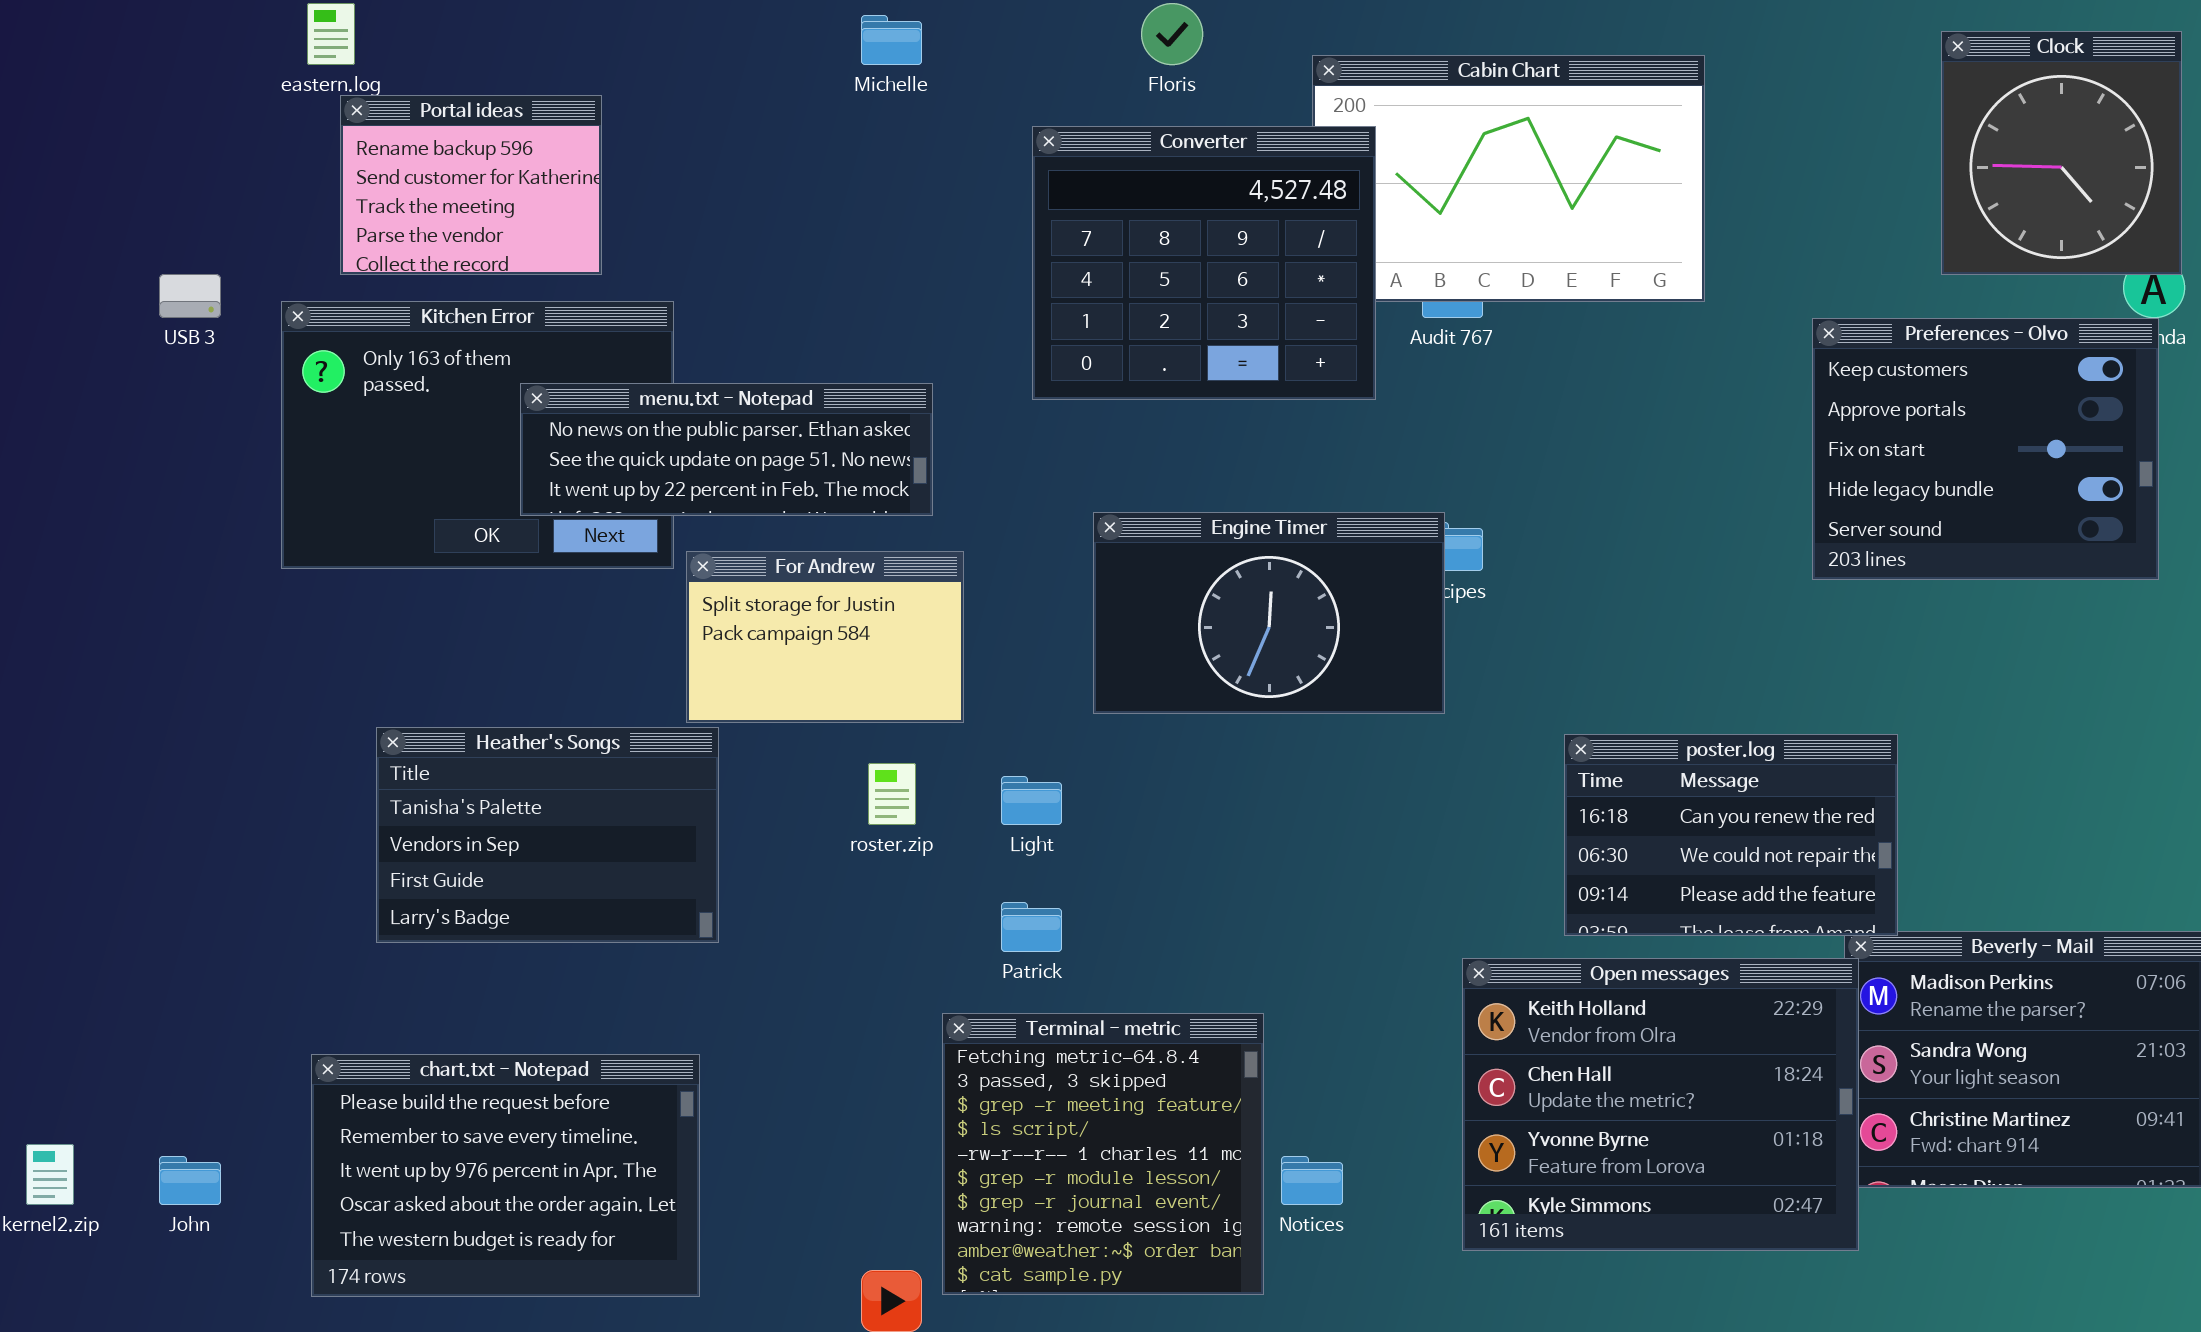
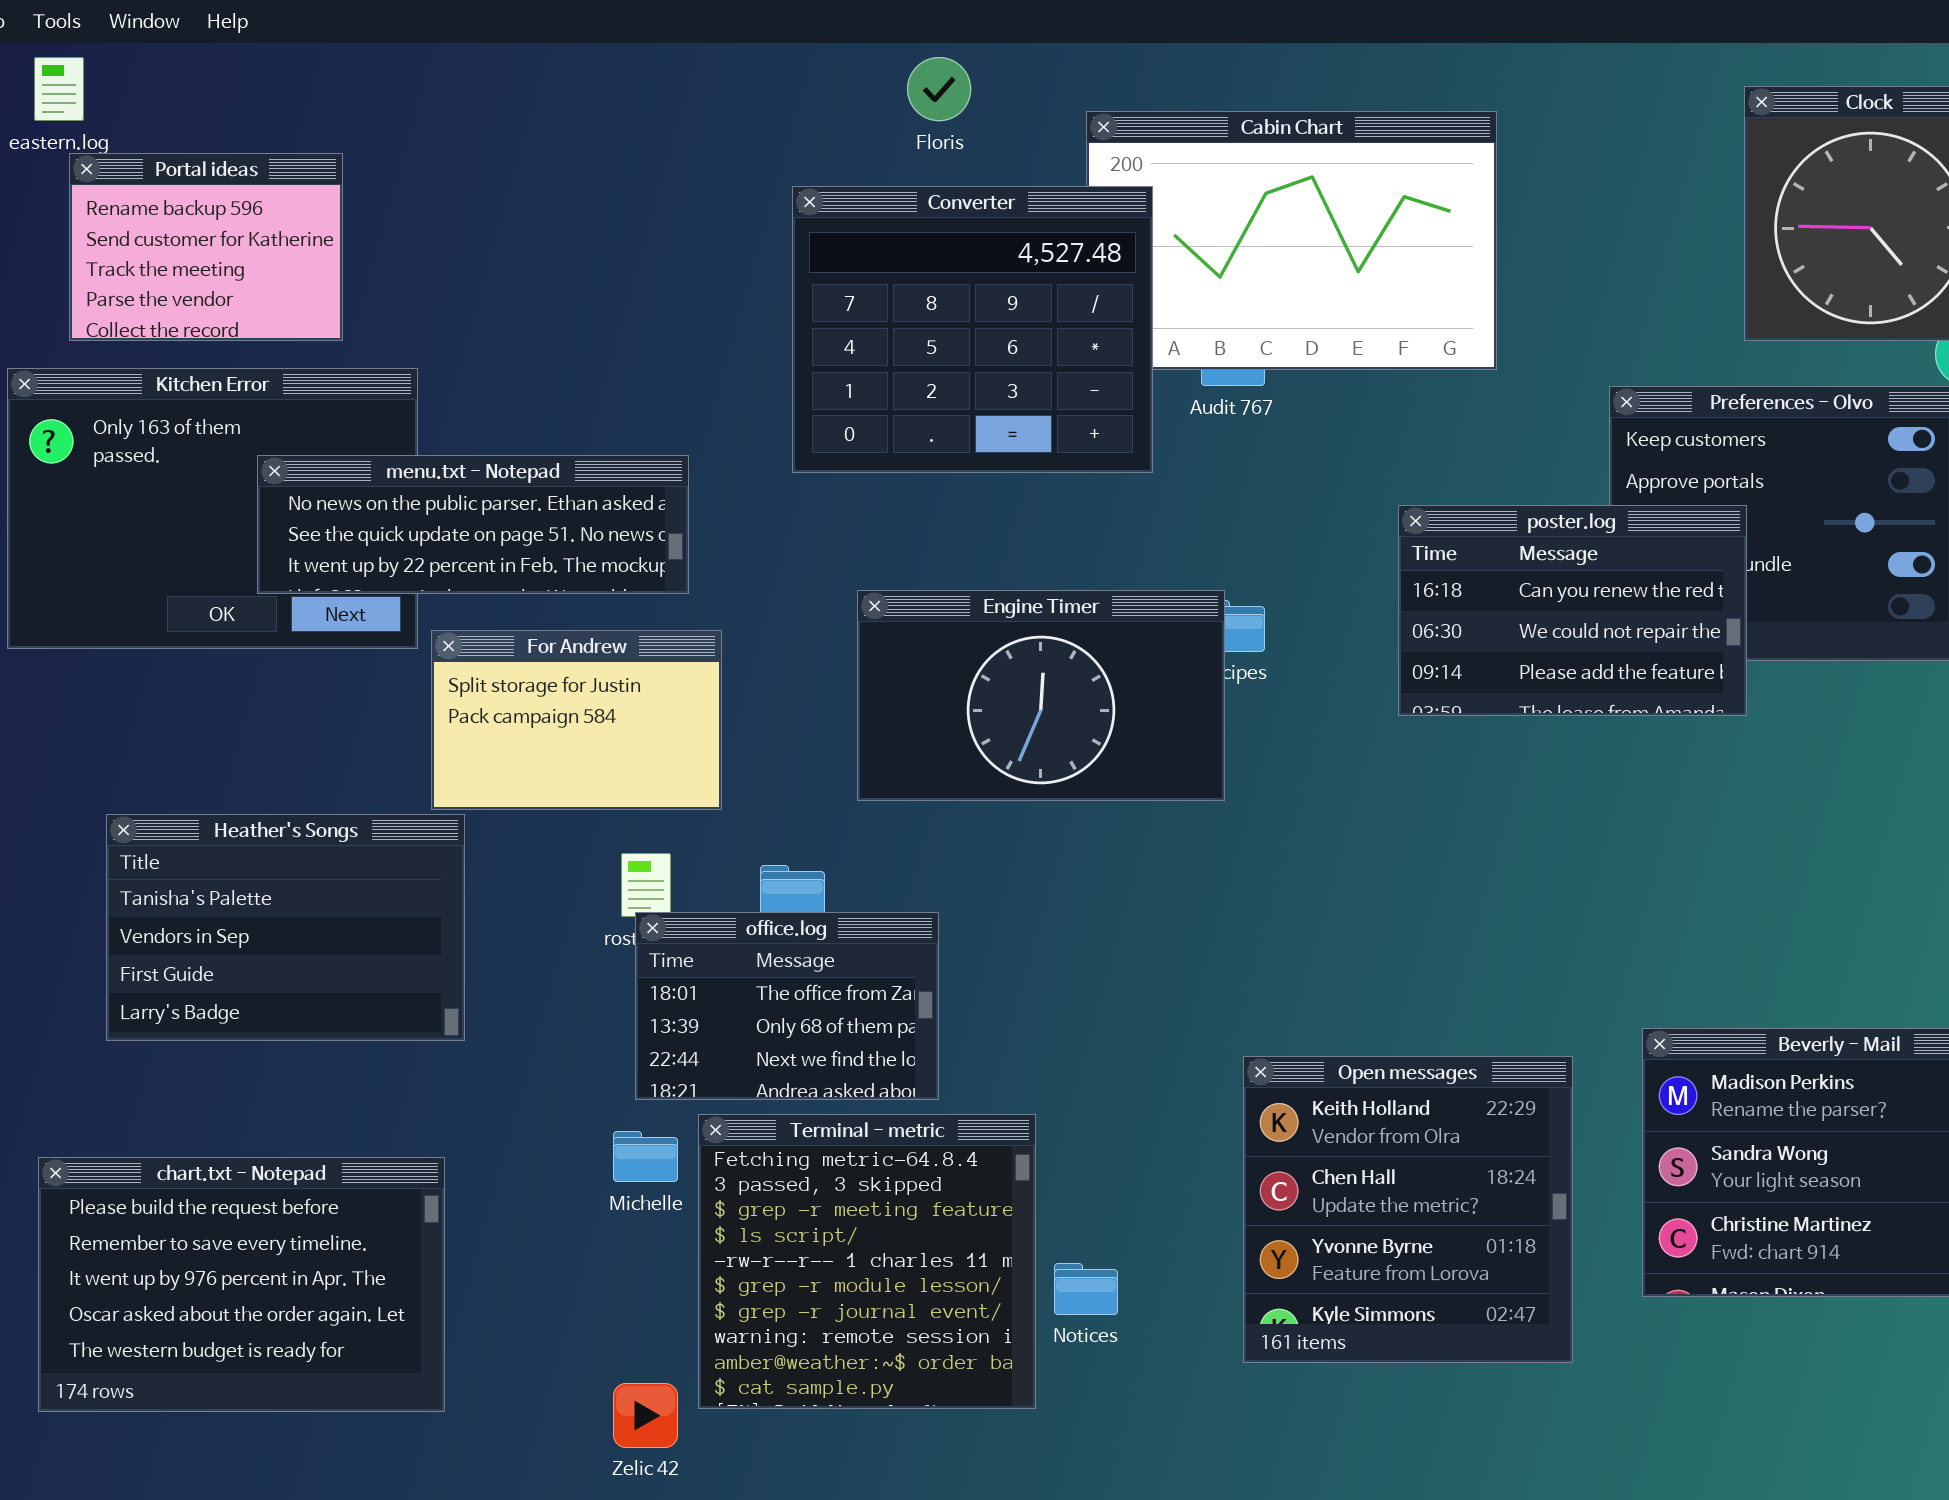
Michelle: [861,15,922,65] -> [613,1131,678,1182], moved
poster.log: [1564,734,1898,936] -> [1398,505,1747,716], moved
office.log: none -> [635,912,939,1100], opened
Open messages: [1462,958,1859,1251] -> [1243,1056,1573,1363], resized

